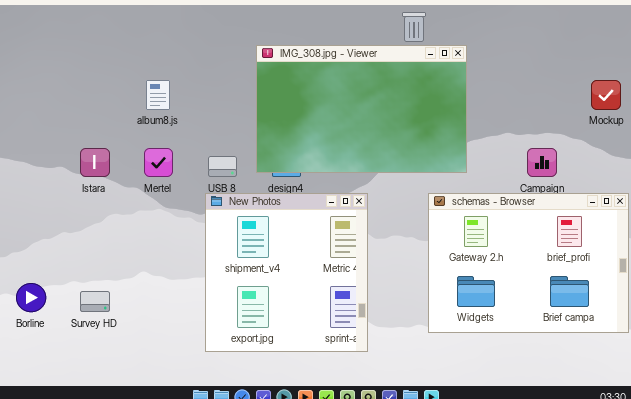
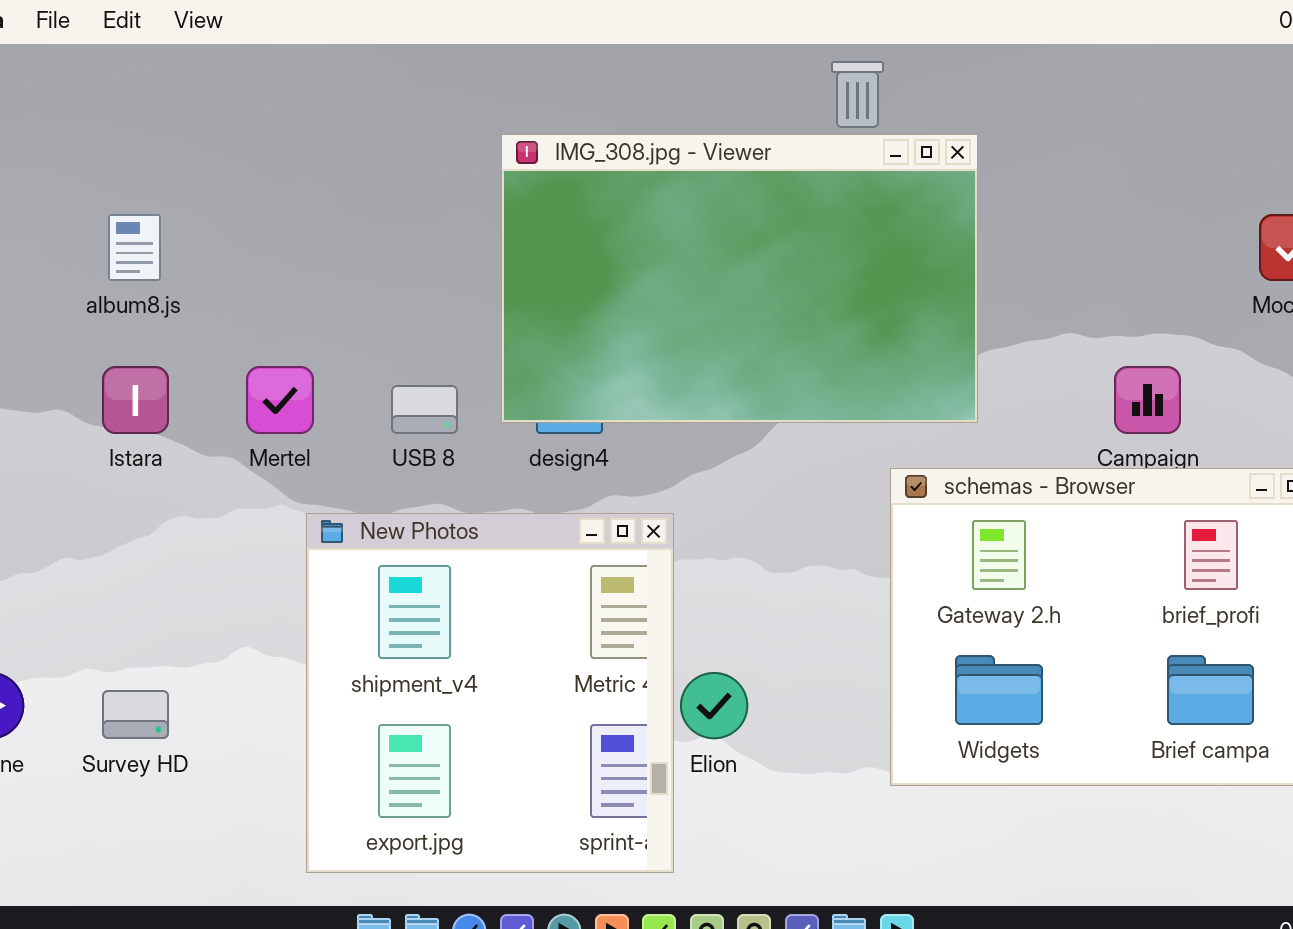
album8.js: [146,80,170,110] -> [108,214,161,281], moved
New Photos: [205,193,368,352] -> [306,513,674,873], moved

